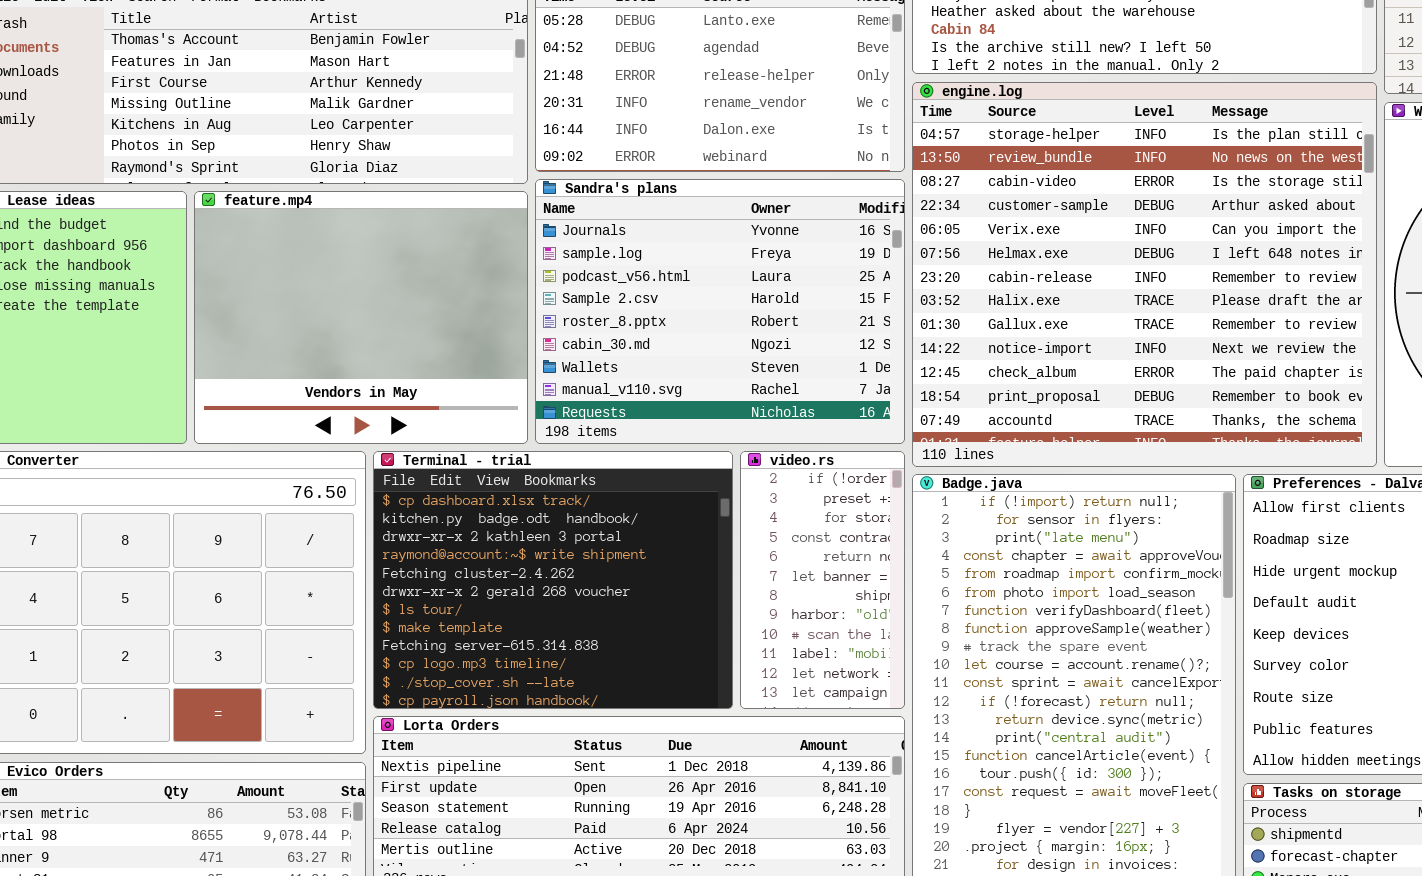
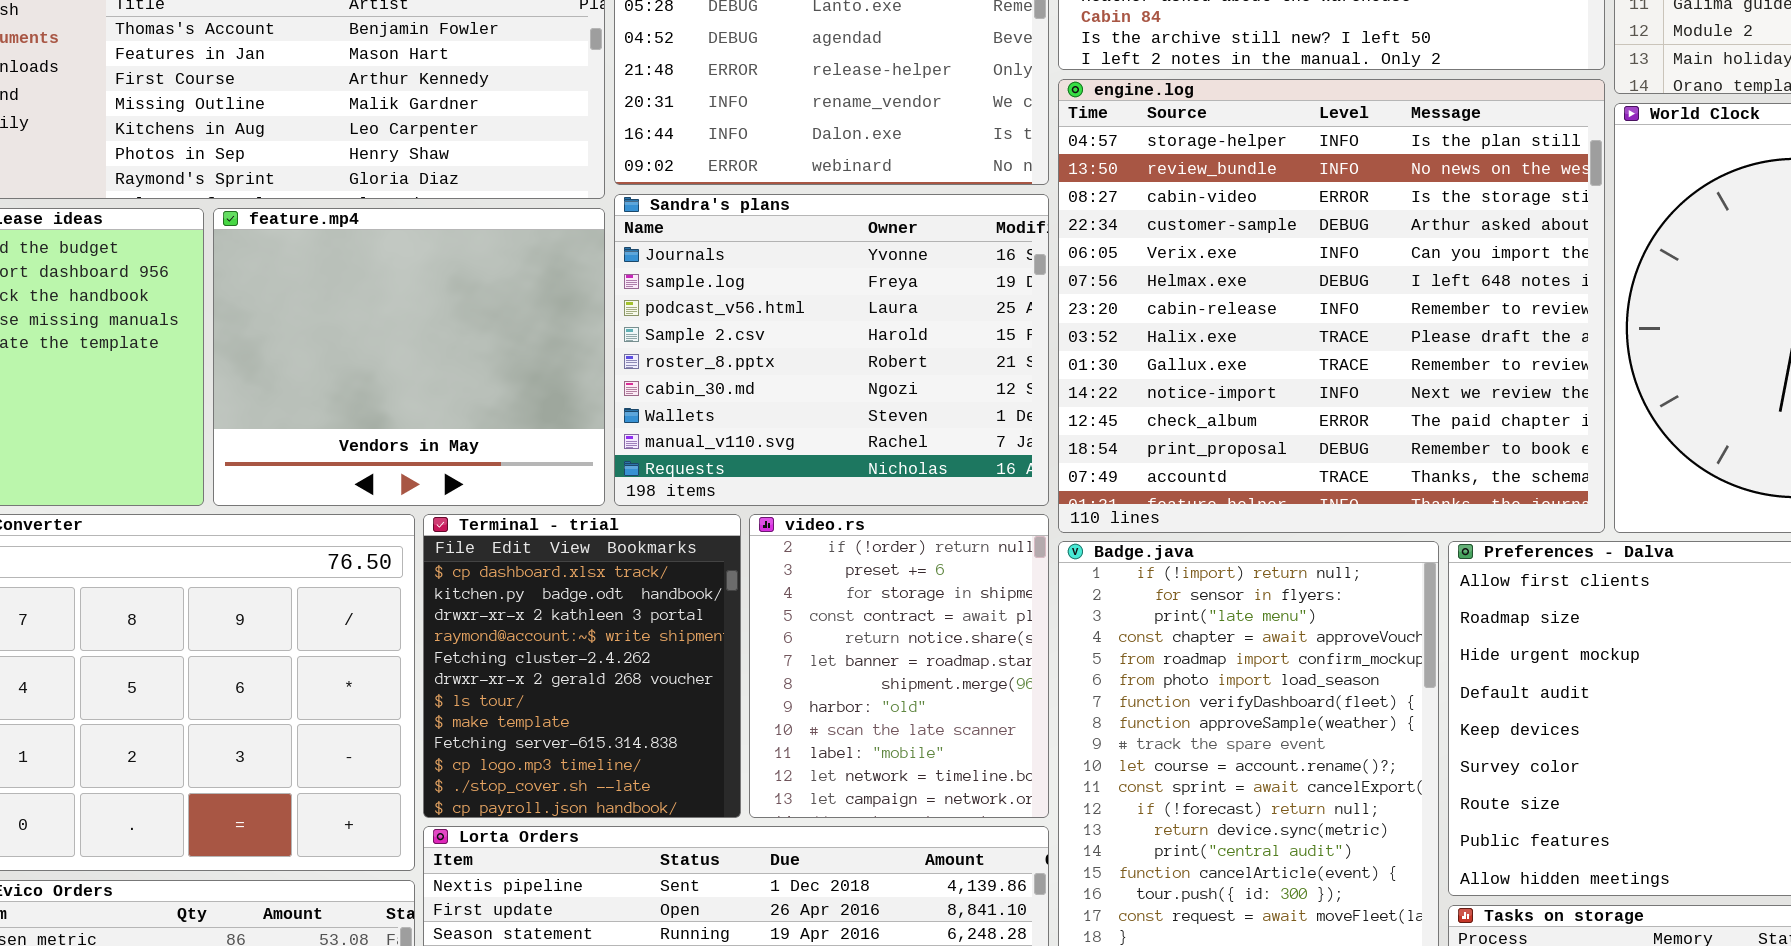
Terminal - trial: [373,451,733,709] -> [423,514,741,818], resized
video.rs: [740,451,905,709] -> [749,514,1049,818], resized

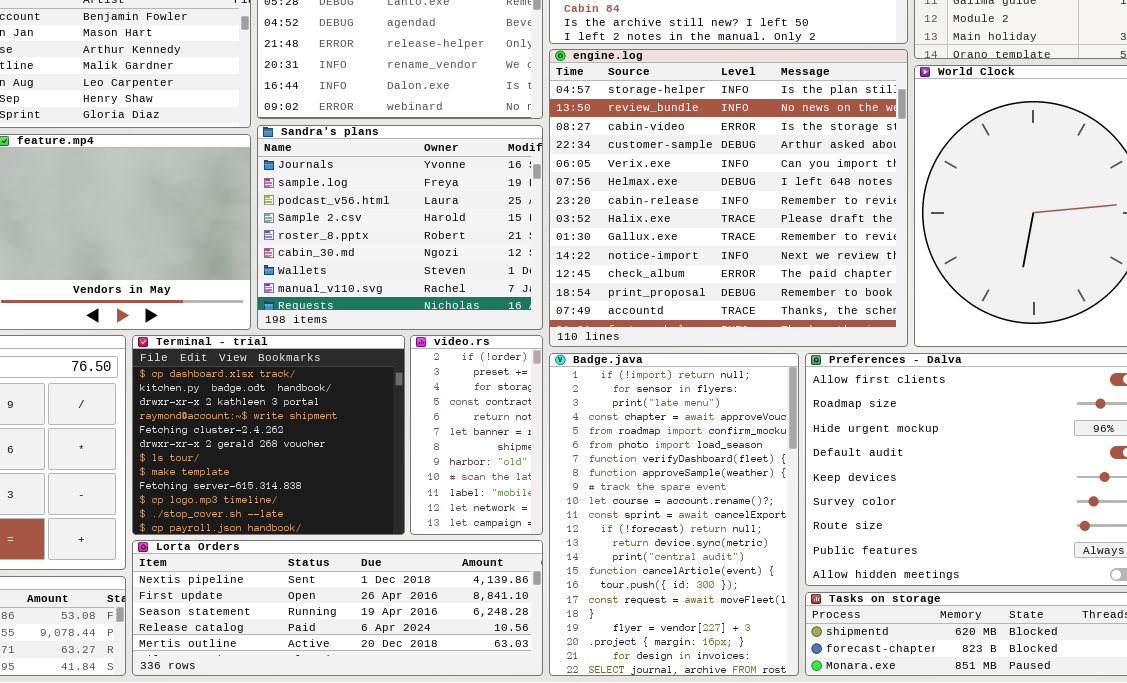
Terminal - trial: [423,514,741,818] -> [132,335,405,535], resized
video.rs: [749,514,1049,818] -> [410,335,543,535], resized

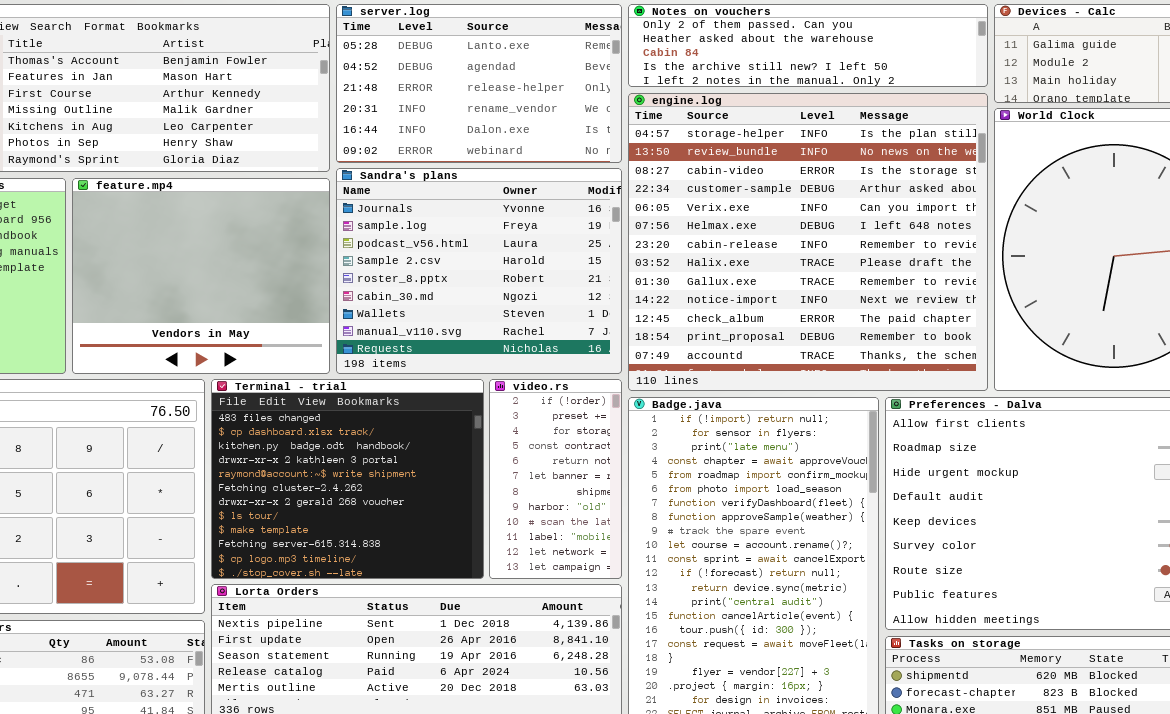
Terminal - trial: [132,335,405,535] -> [211,379,484,579], scrolled up 1 row

